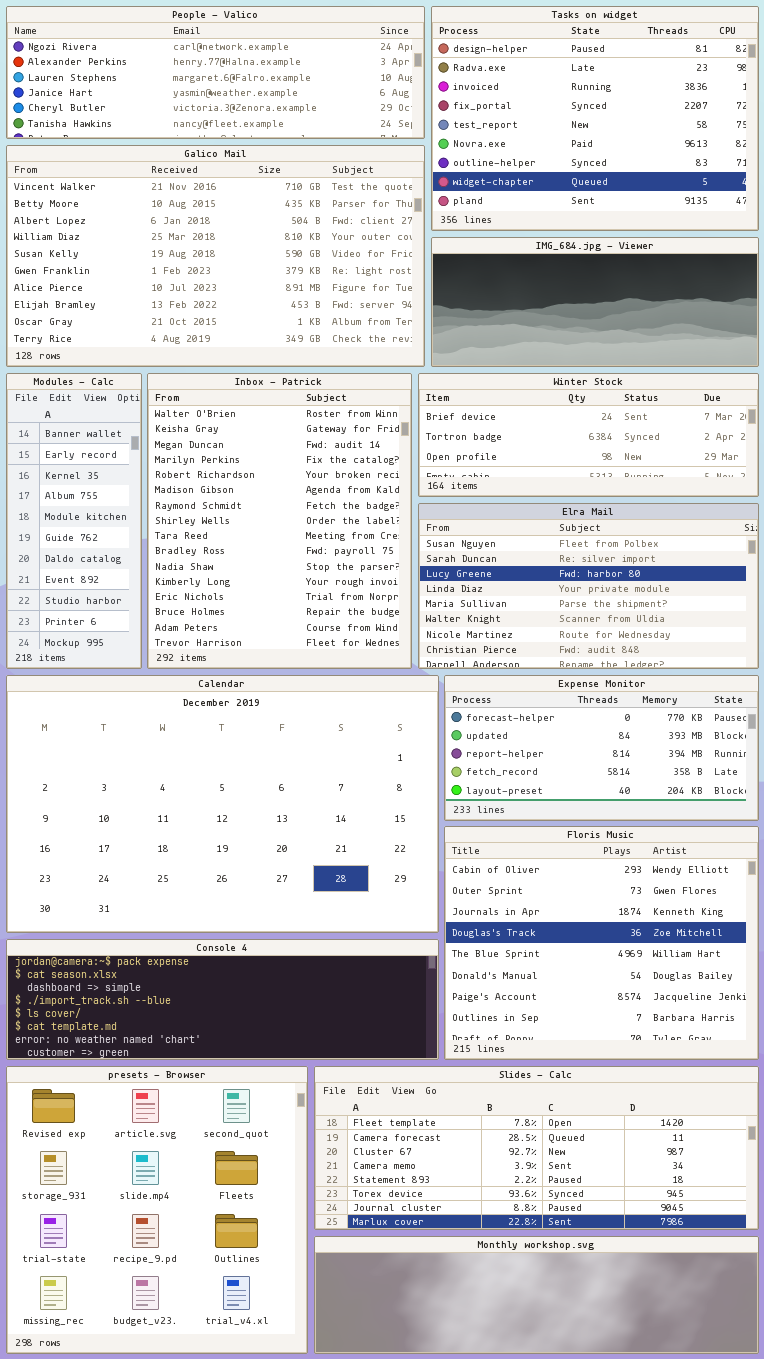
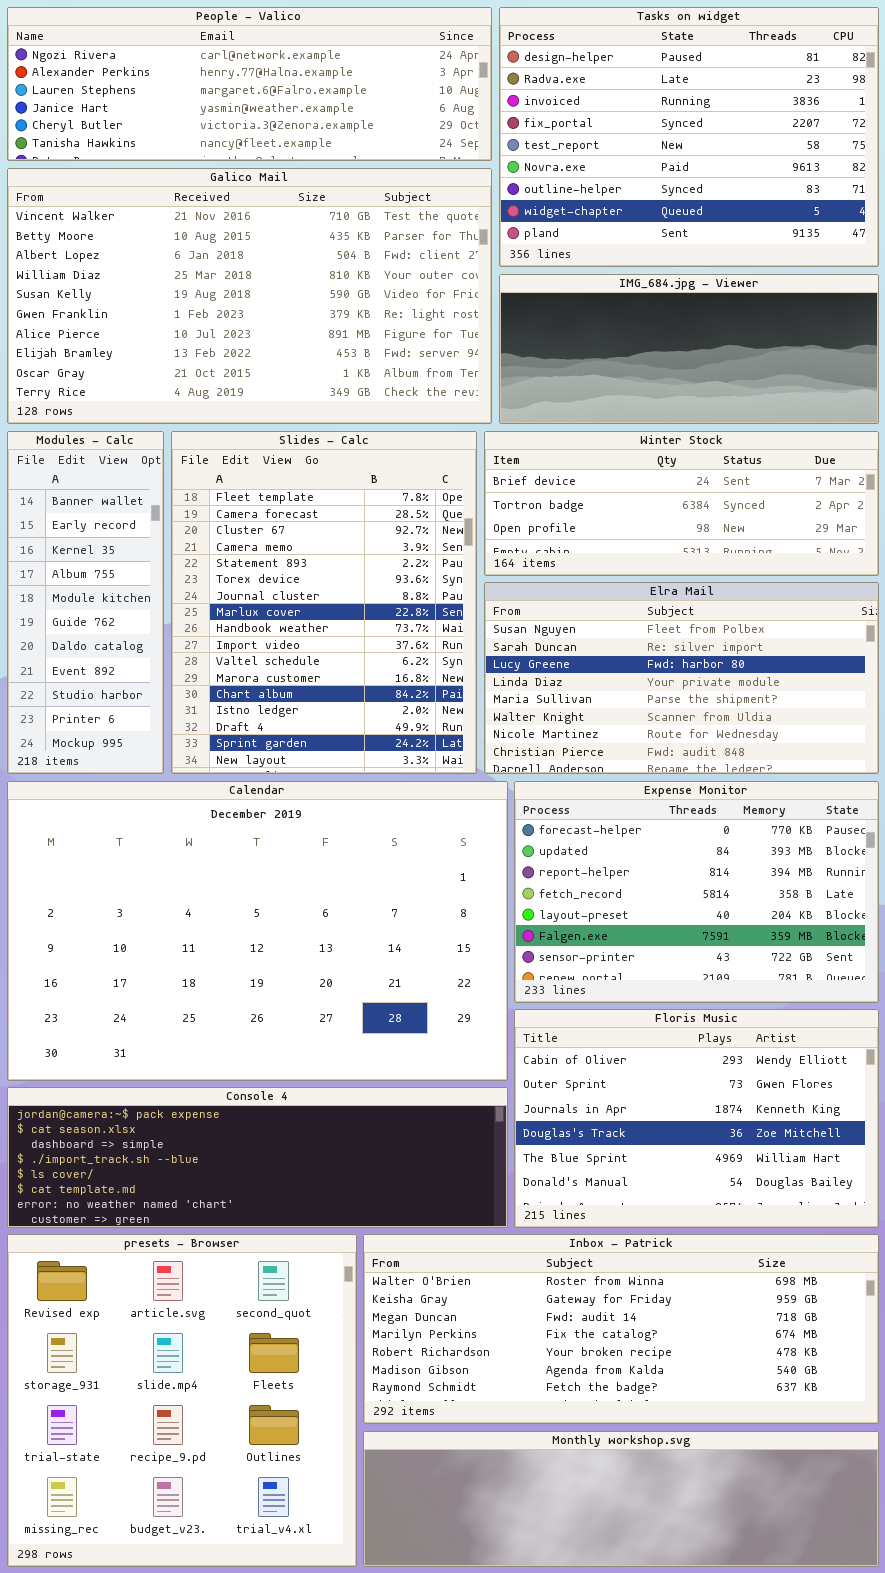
Inbox - Patrick: [147,373,412,669] -> [363,1234,879,1424], moved, resized
Expense Monitor: [444,675,759,821] -> [514,781,879,1003], resized
Floris Music: [444,826,759,1060] -> [514,1009,879,1228], resized
Slides - Calc: [314,1066,759,1230] -> [171,431,477,774], moved, resized

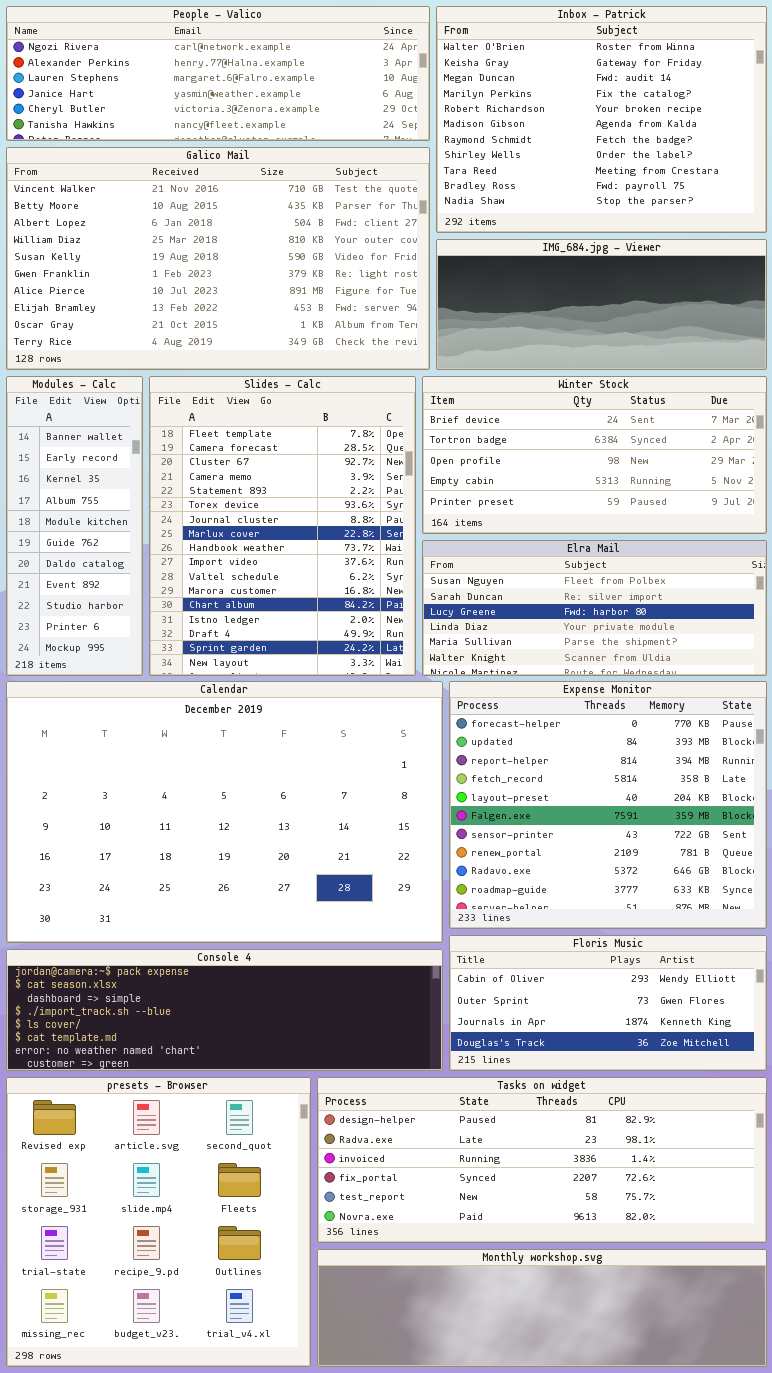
Tasks on widget: [499,7,879,267] -> [317,1077,767,1243], moved, resized
Winter Stock: [484,431,879,576] -> [422,376,767,534], resized
Elra Mail: [484,582,879,774] -> [422,540,767,676], resized
Expense Monitor: [514,781,879,1003] -> [449,681,767,929], resized
Floris Music: [514,1009,879,1228] -> [449,935,767,1071], resized
Inbox - Patrick: [363,1234,879,1424] -> [436,6,767,233], moved, resized

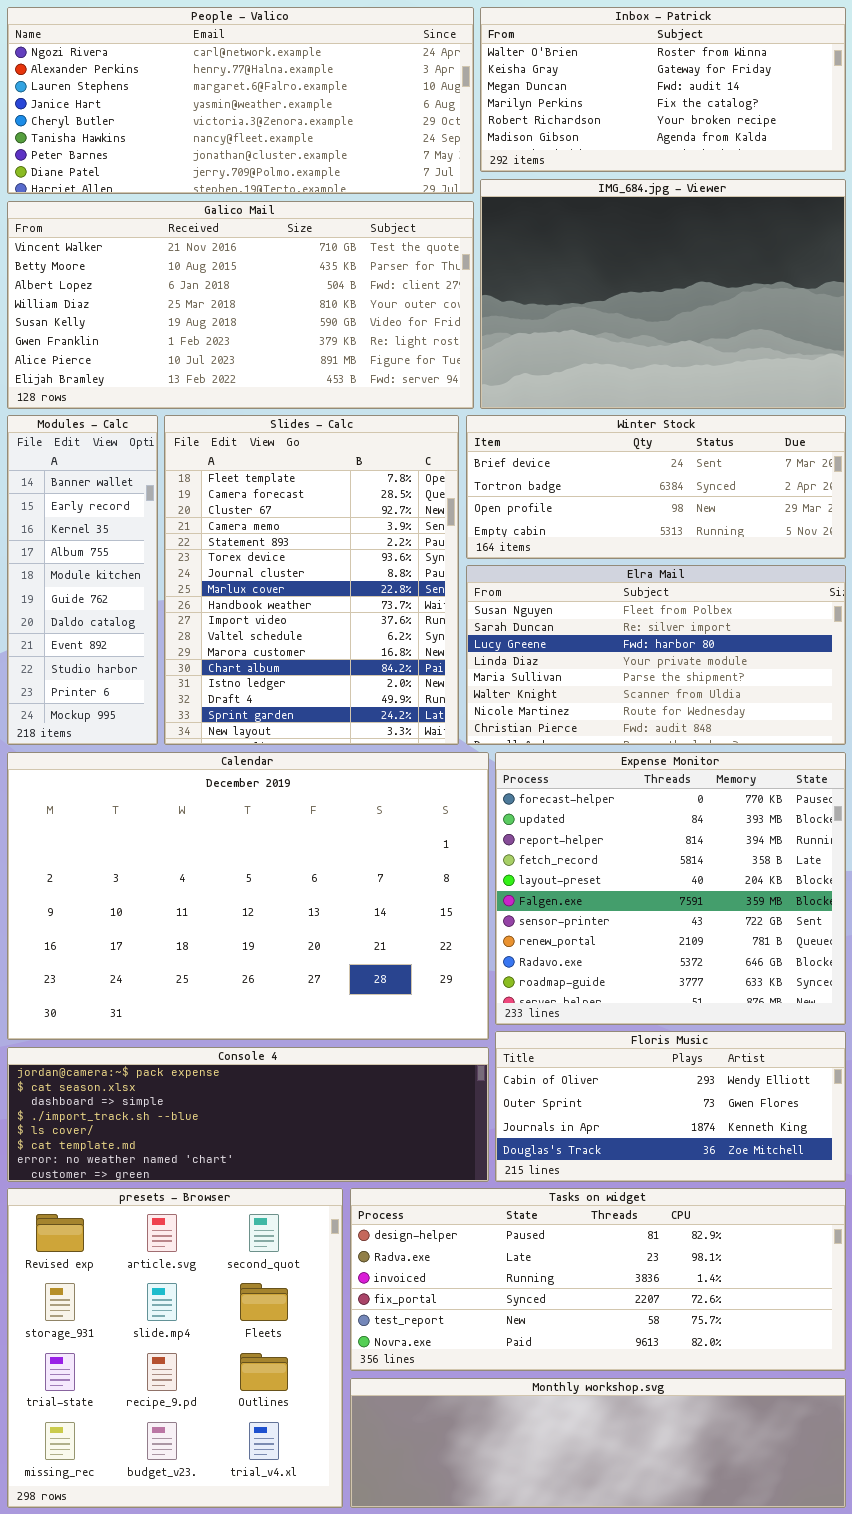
People - Valico: [6,6,430,141] -> [7,7,474,194], resized
Inbox - Patrick: [436,6,767,233] -> [480,7,846,172], resized
Galico Mail: [6,147,430,370] -> [7,201,474,409], resized
IMG_684.jpg - Viewer: [436,239,767,370] -> [480,179,846,409], resized
Winter Stock: [422,376,767,534] -> [466,415,846,559], resized
Elra Mail: [422,540,767,676] -> [466,565,846,745], resized

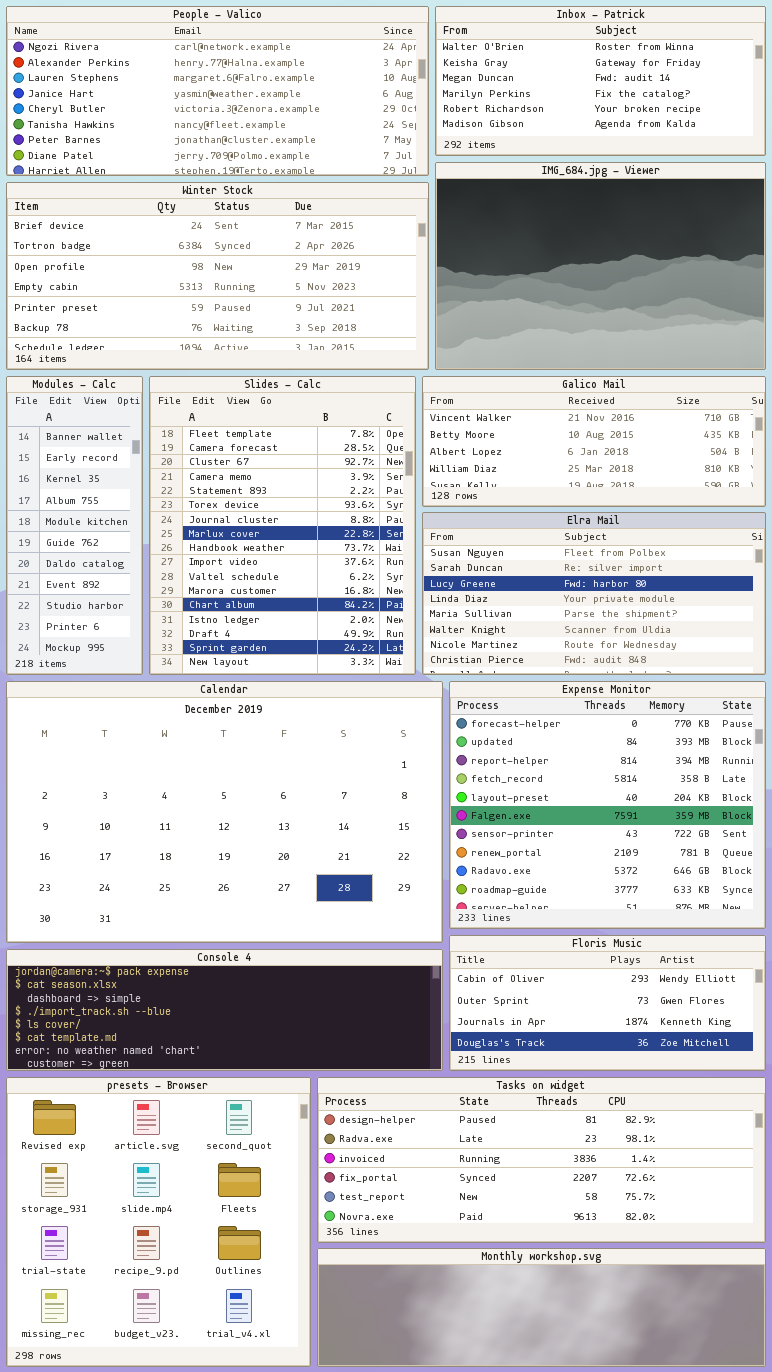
Galico Mail: [7,201,474,409] -> [422,376,766,507], moved, resized
Winter Stock: [466,415,846,559] -> [6,182,429,370], moved, resized

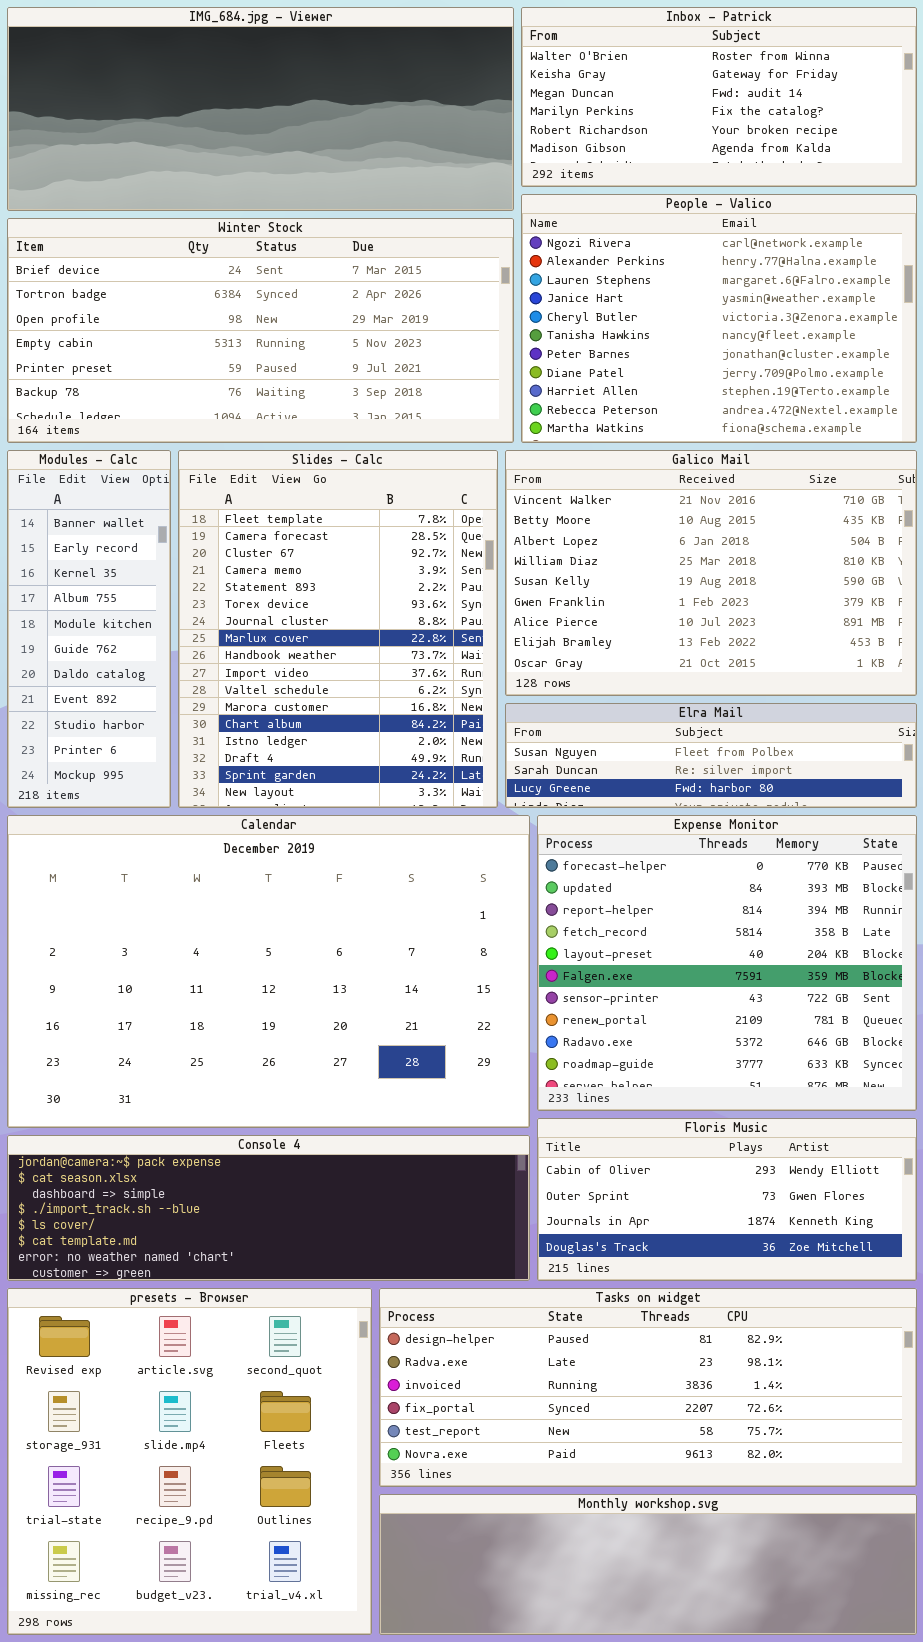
People - Valico: [6,6,429,176] -> [521,194,917,443], moved, resized
IMG_684.jpg - Viewer: [435,162,766,370] -> [7,7,514,211], moved, resized
Galico Mail: [422,376,766,507] -> [505,450,917,696], resized
Elra Mail: [422,512,766,675] -> [505,703,917,808], resized

